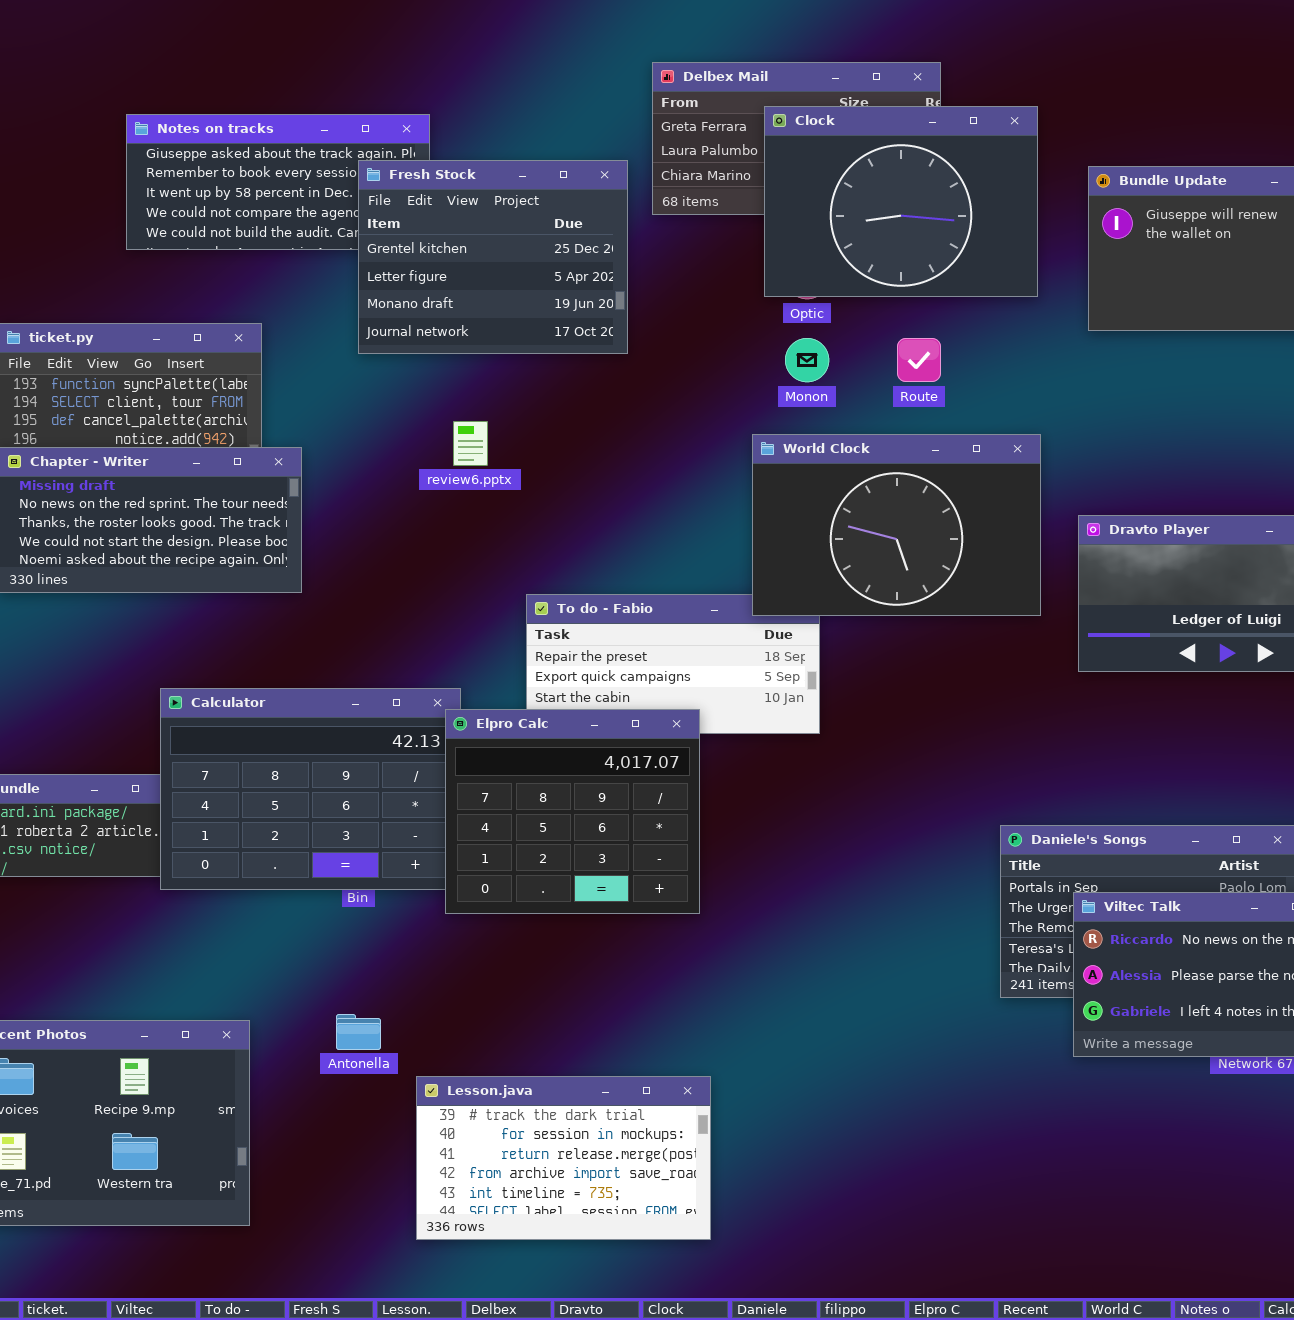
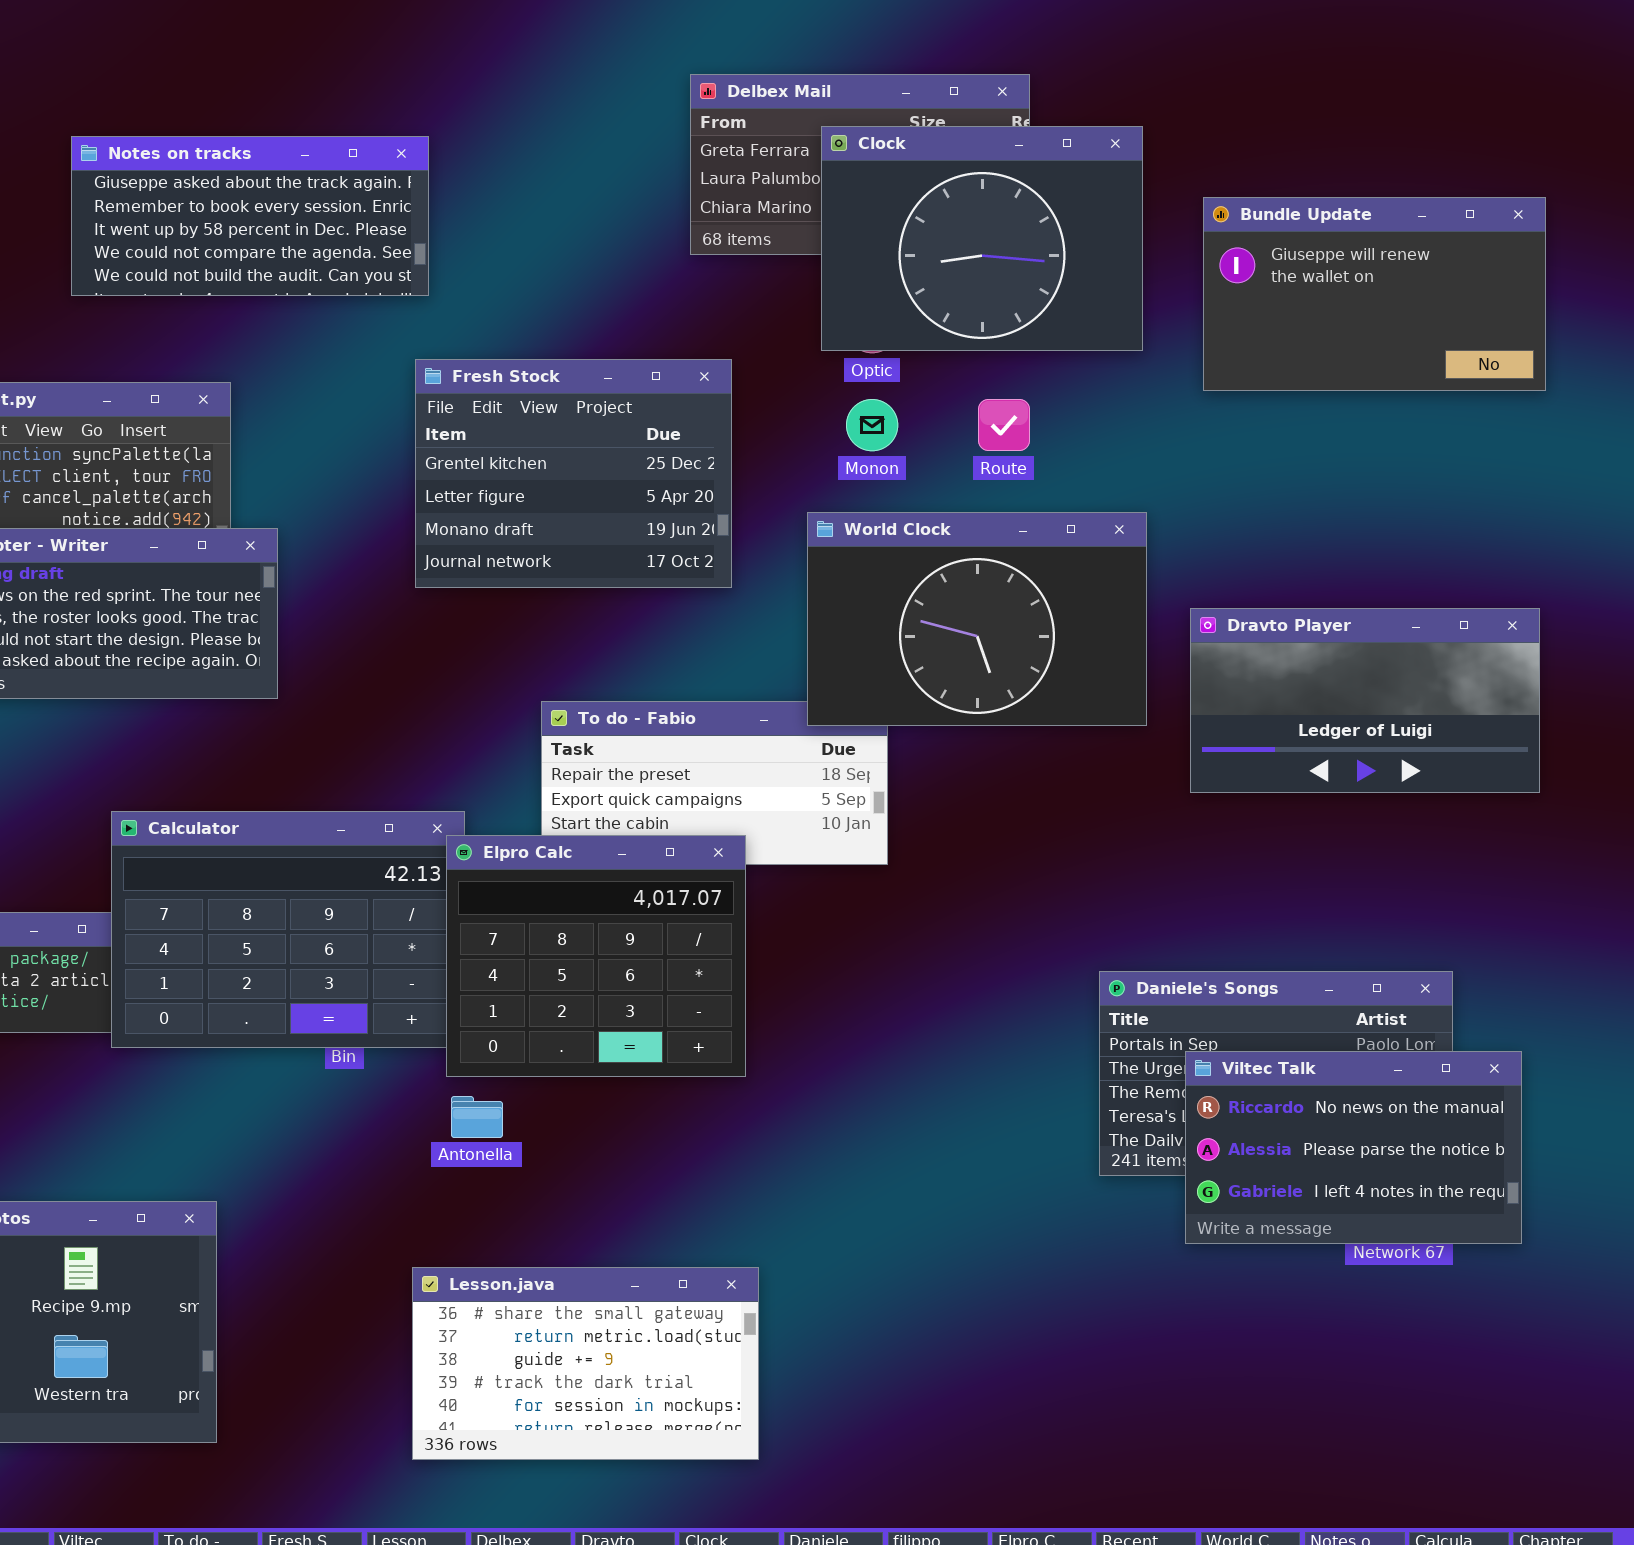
Fresh Stock: [358,160,628,354] -> [415,359,732,588], moved
Antonella: [336,1014,381,1050] -> [451,1096,503,1138], moved
Lesson.java: [416,1076,711,1240] -> [412,1267,759,1460], scrolled up 3 rows

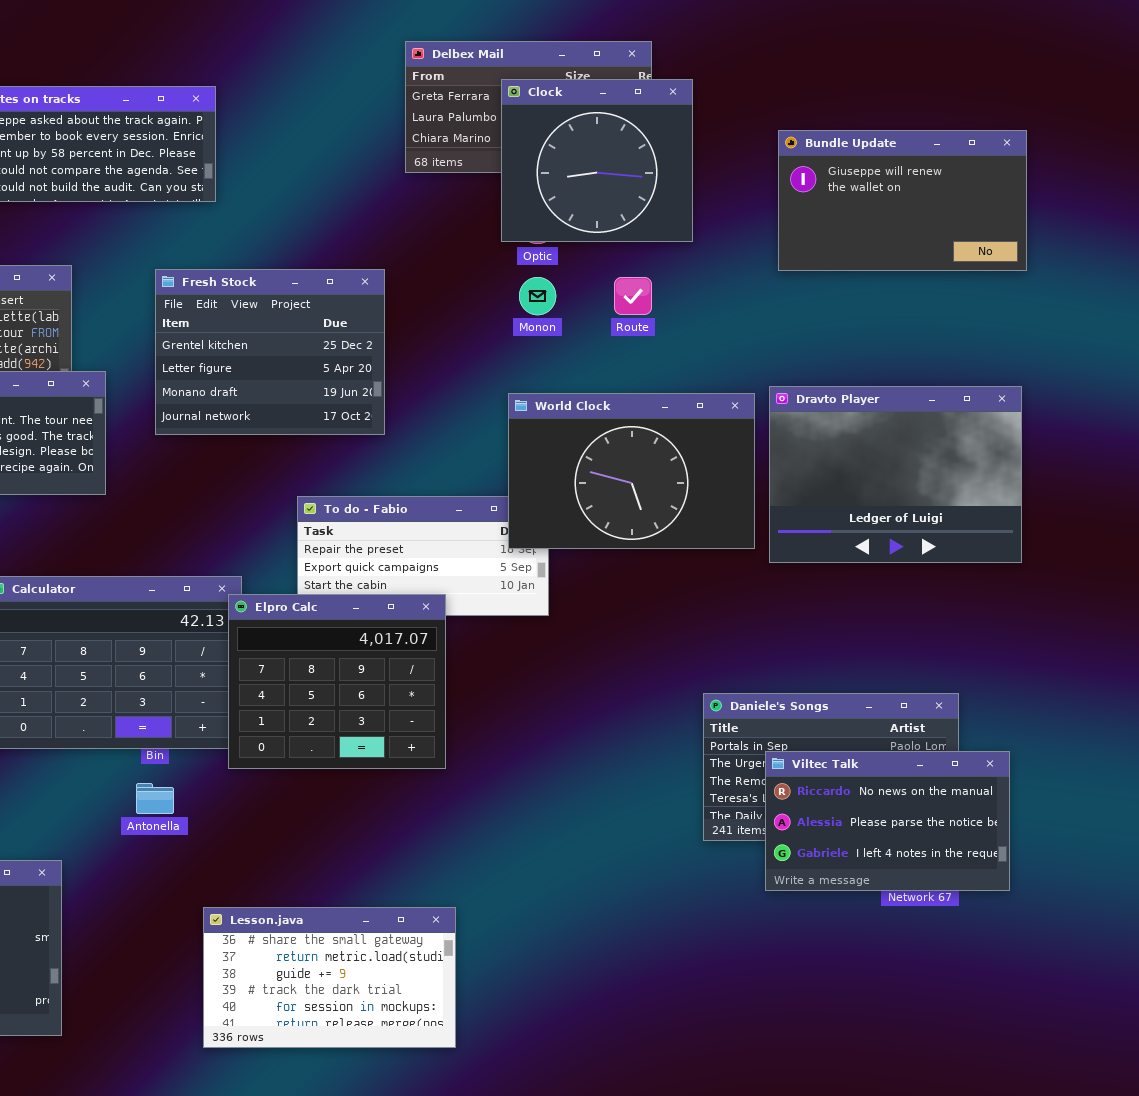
Clock: [821,126,1143,351] -> [501,79,693,242], resized
Fresh Stock: [415,359,732,588] -> [155,269,385,435], moved
World Clock: [807,512,1147,726] -> [508,393,755,549], moved
Dravto Player: [1190,608,1540,793] -> [769,386,1022,563], resized
Antonella: [451,1096,503,1138] -> [136,783,174,814], moved

